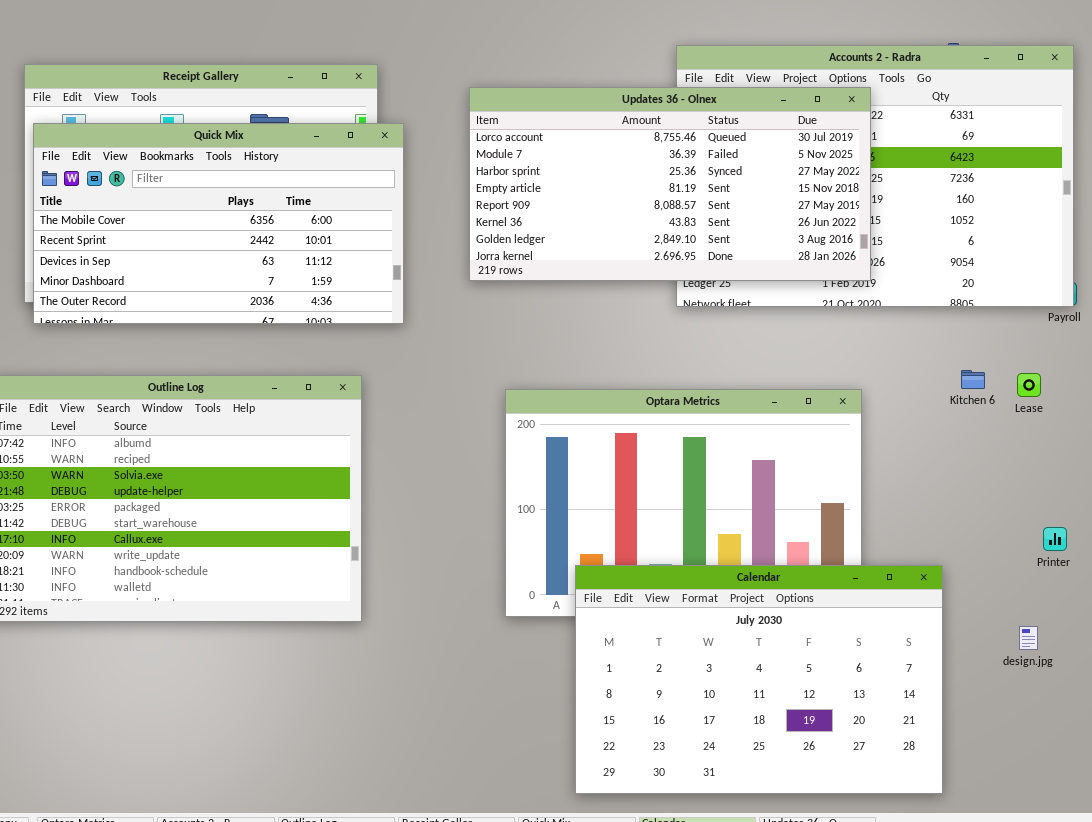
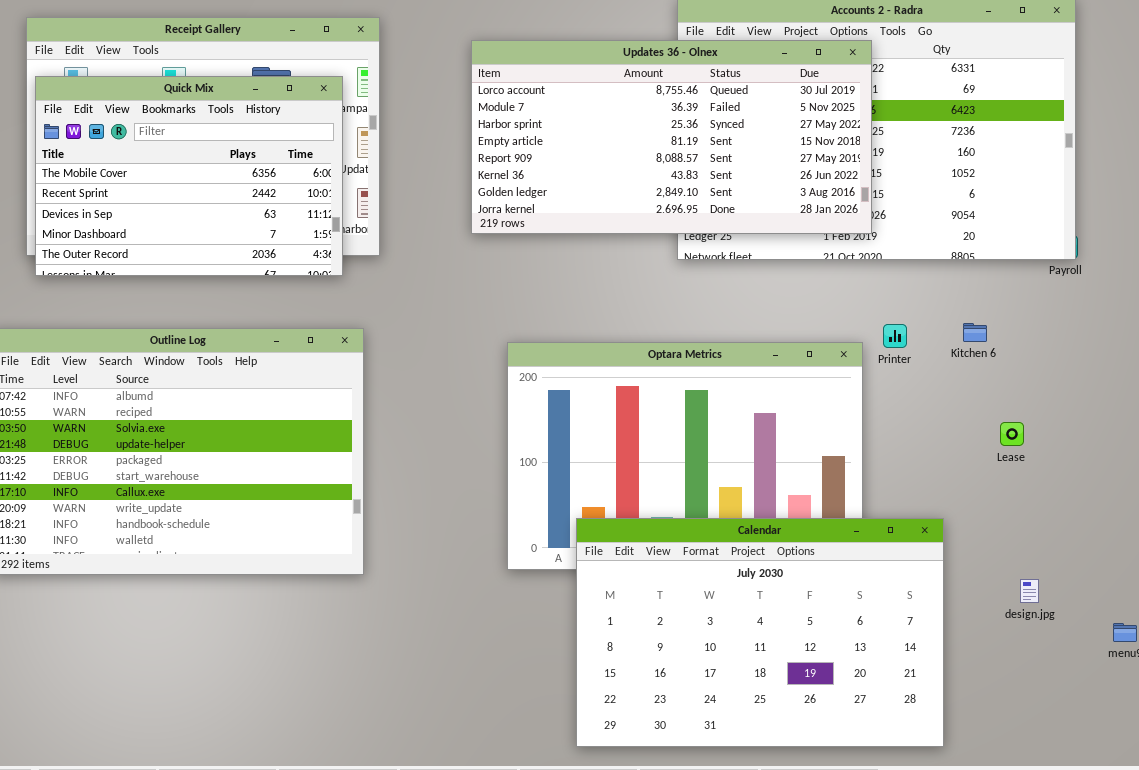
Quick Mix: [33,123,404,324] -> [35,76,343,276], resized
Lease: [1017,373,1041,397] -> [1000,422,1024,446], moved
Printer: [1043,527,1067,551] -> [883,324,907,348], moved

